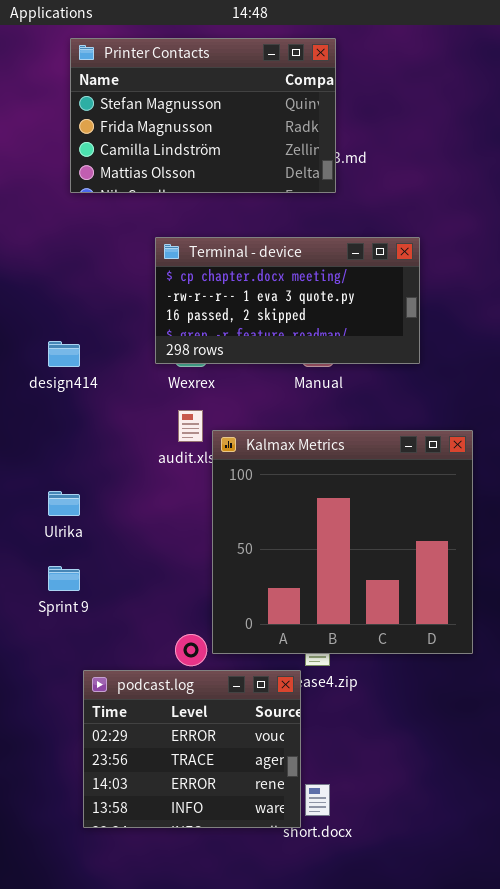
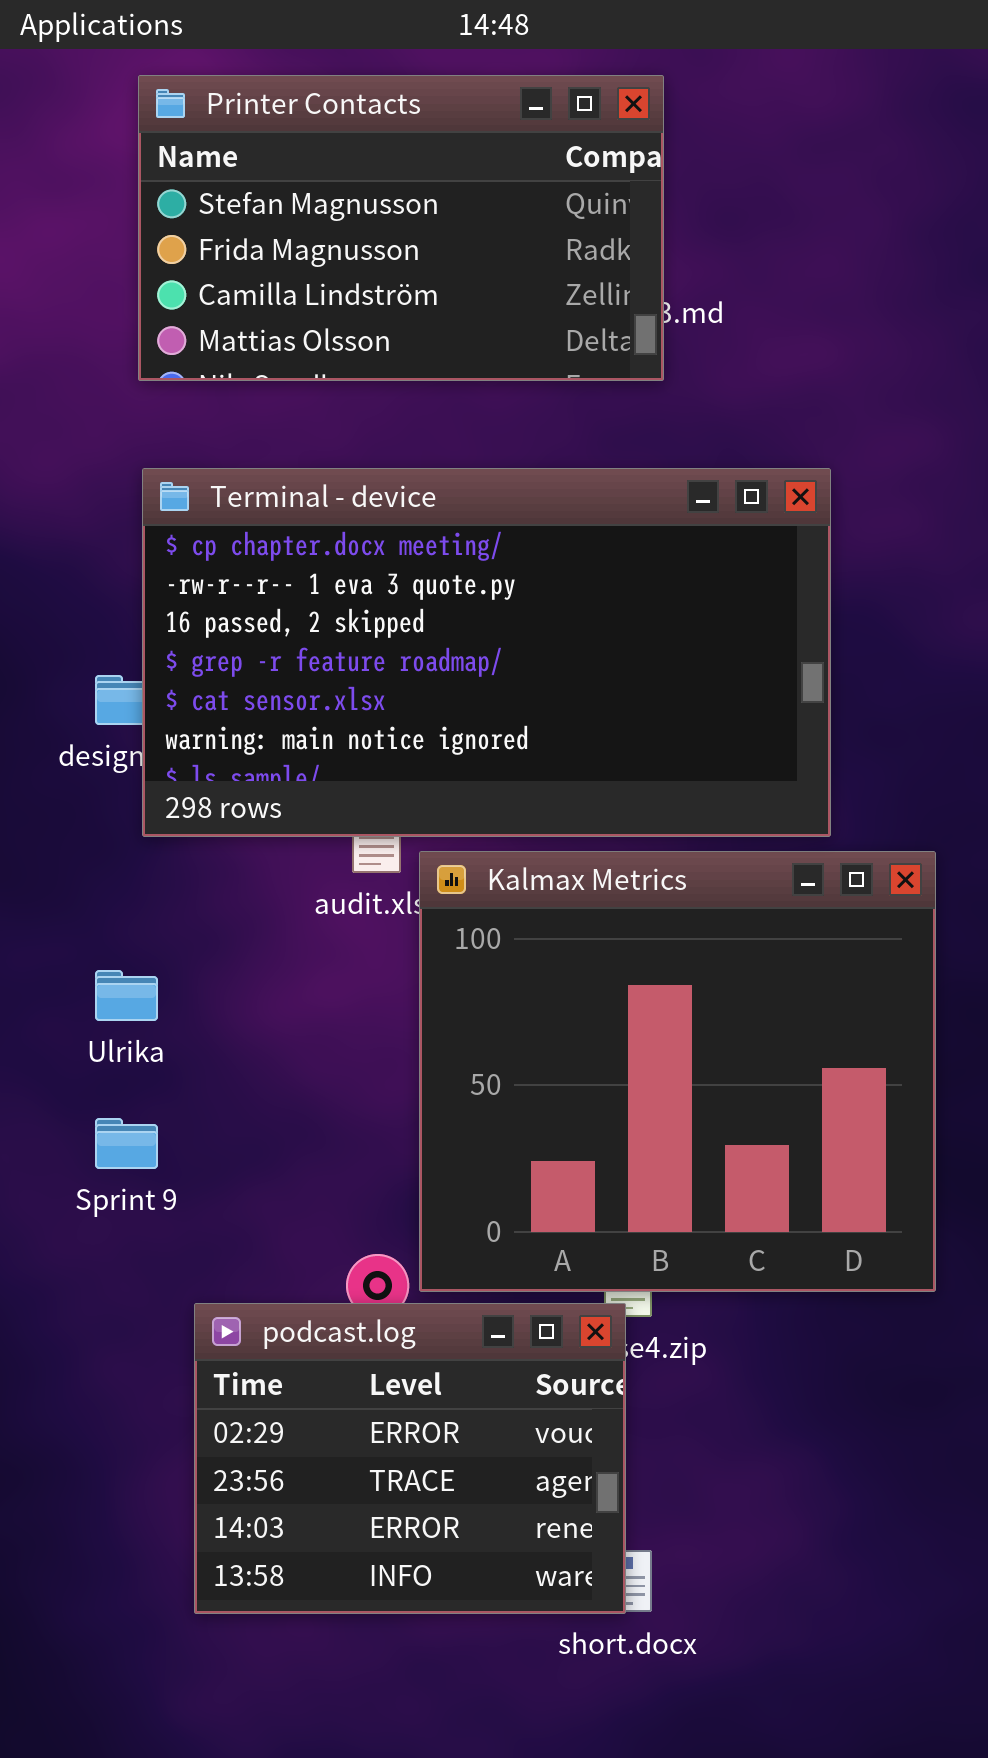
Terminal - device: [155,237,420,364] -> [142,468,831,837], resized
podcast.log: [83,670,301,828] -> [194,1303,626,1614], moved

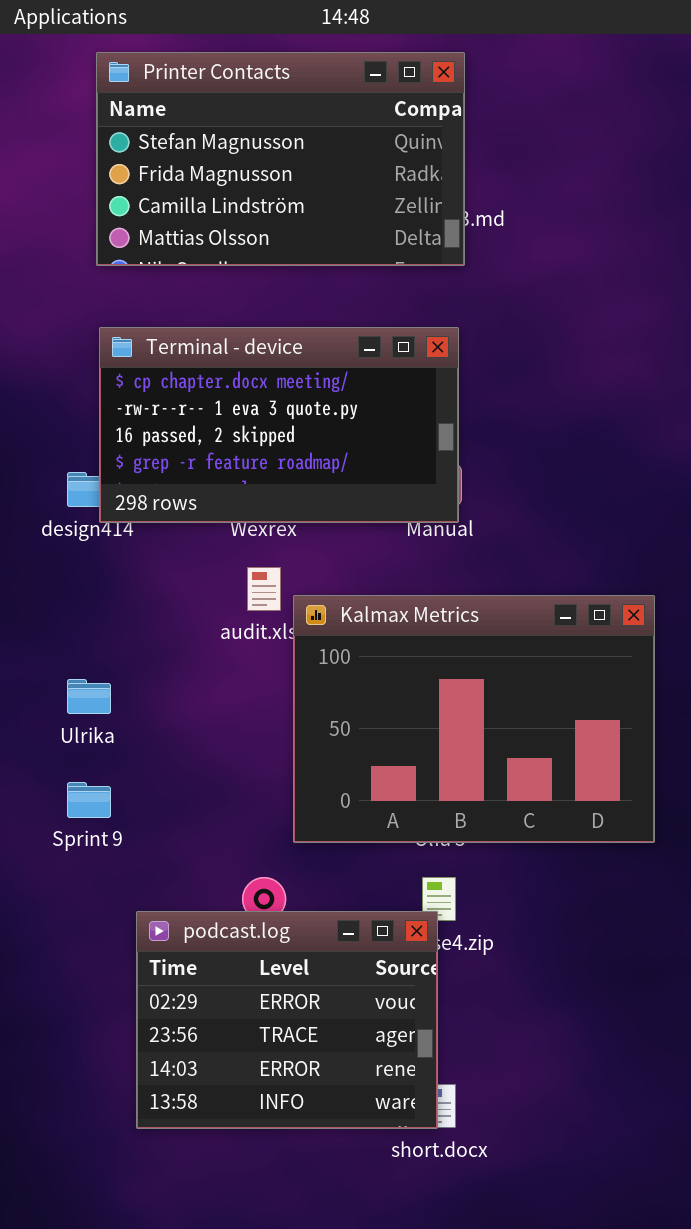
Terminal - device: [142,468,831,837] -> [99,327,459,523], resized
Kalmax Metrics: [419,851,936,1292] -> [293,595,655,843], resized

